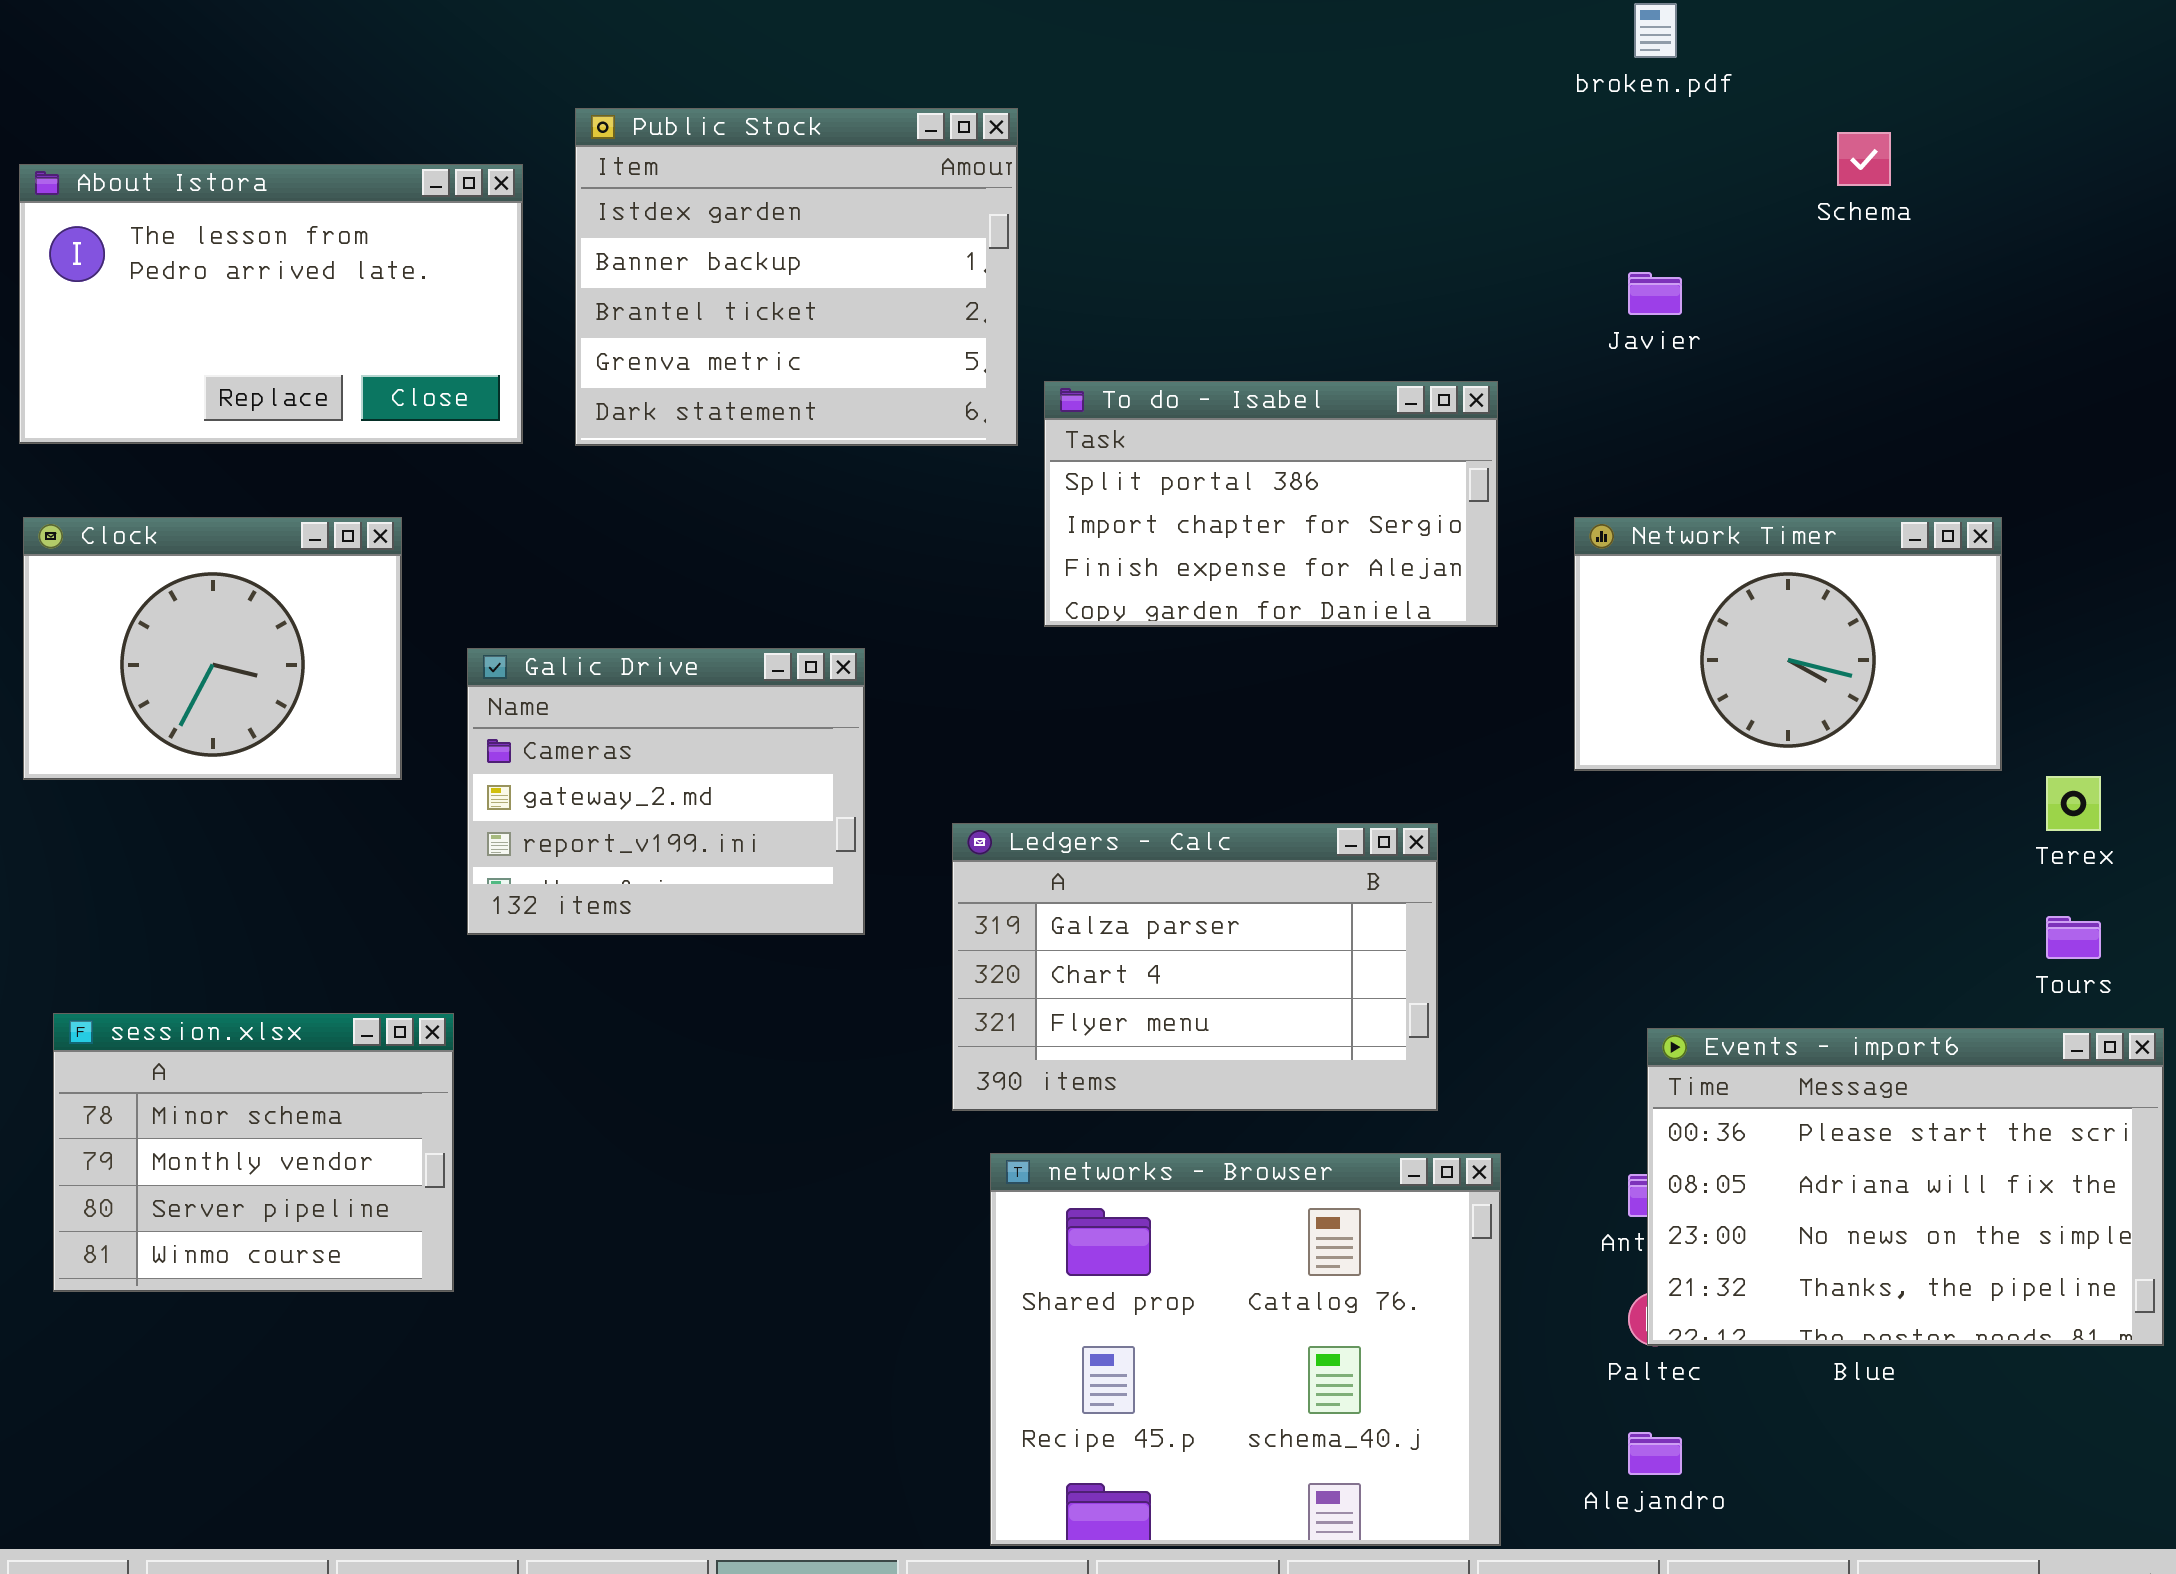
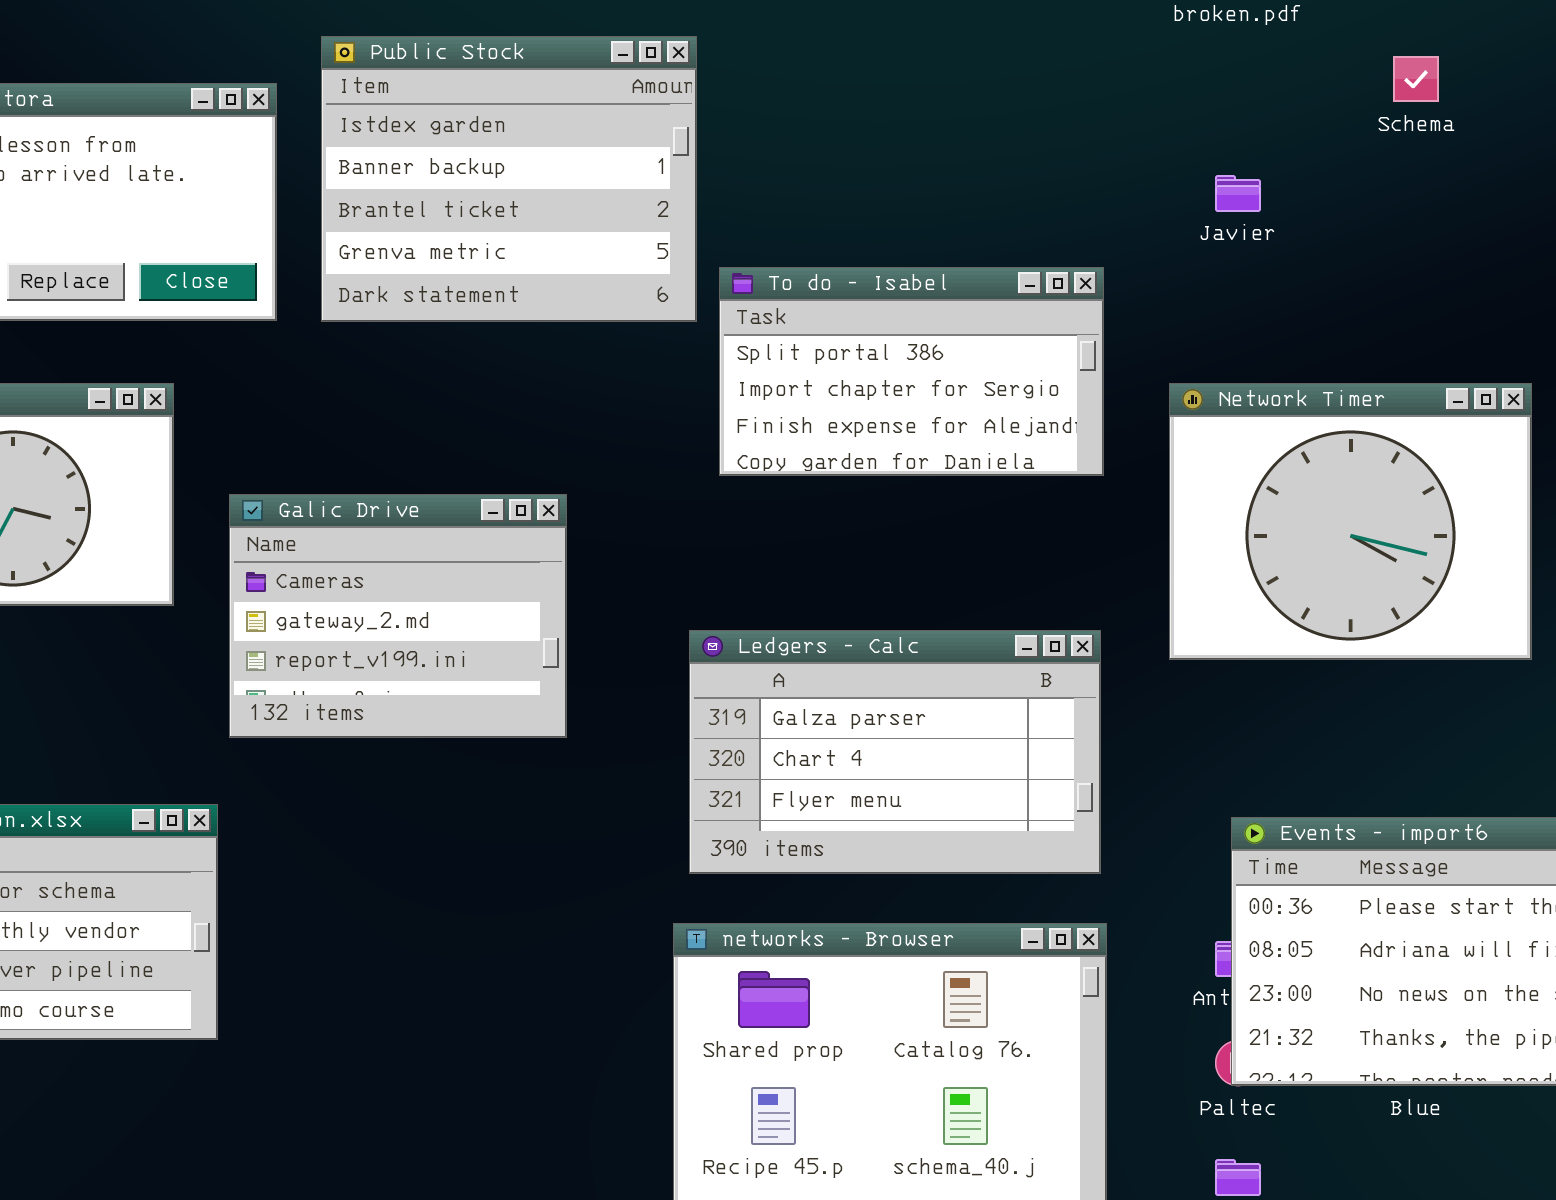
Network Timer: [1574,517,2002,771] -> [1169,383,1532,660], resized
Ledgers - Calc: [952,823,1438,1111] -> [689,630,1101,874], moved

